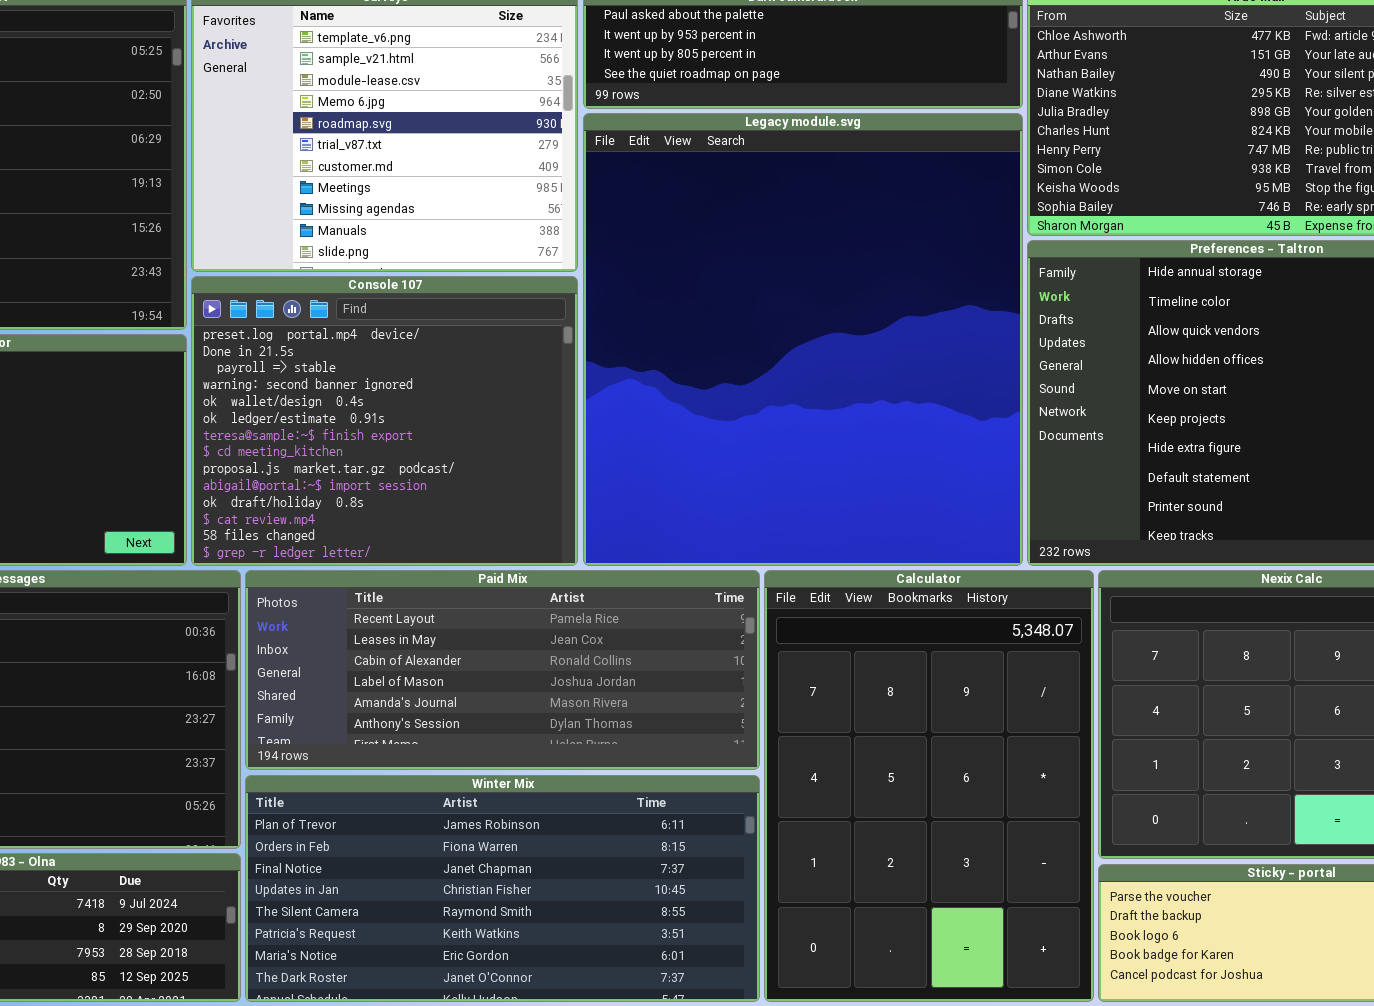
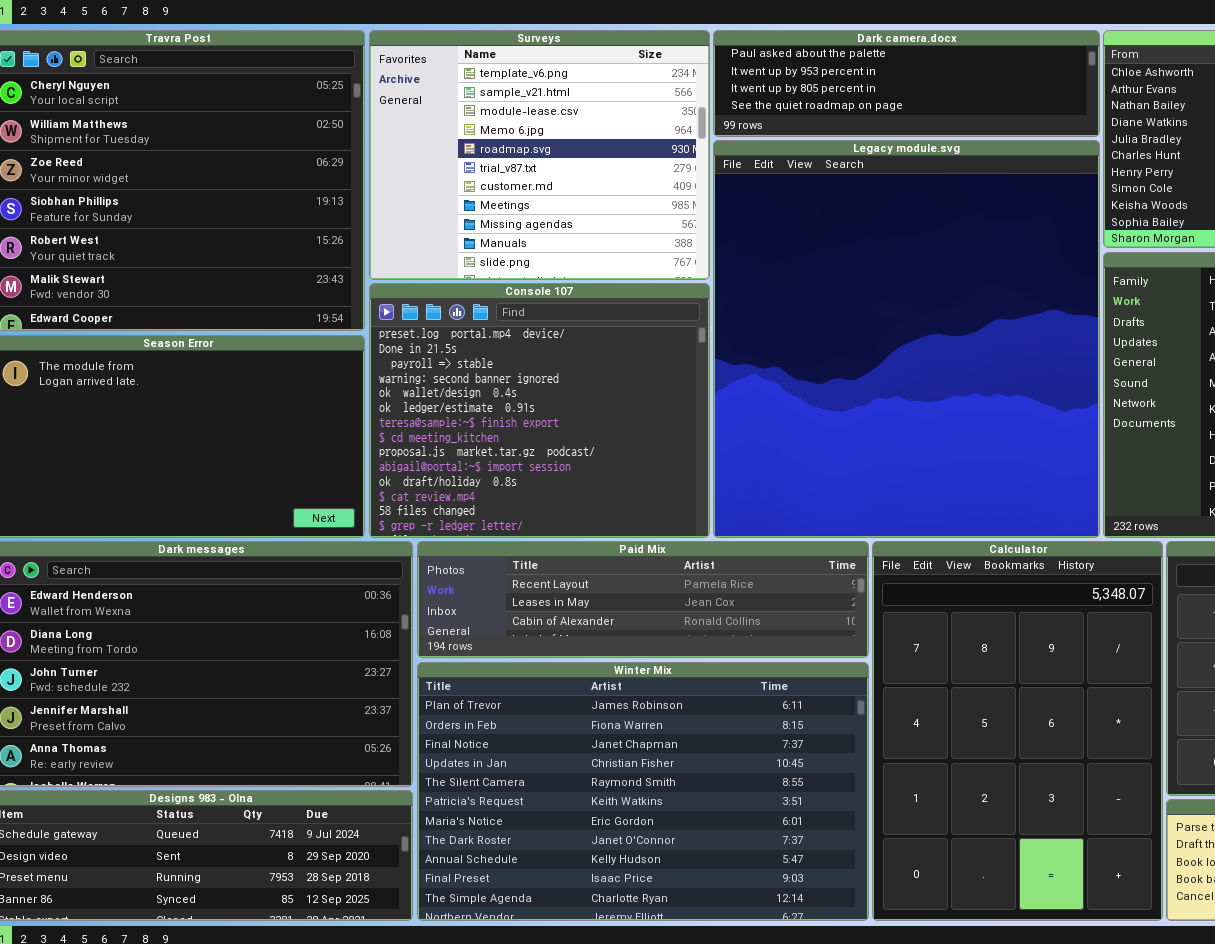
Paid Mix: [245,570,760,770] -> [417,541,869,658], resized
Winter Mix: [245,775,760,1002] -> [417,662,869,921], resized

